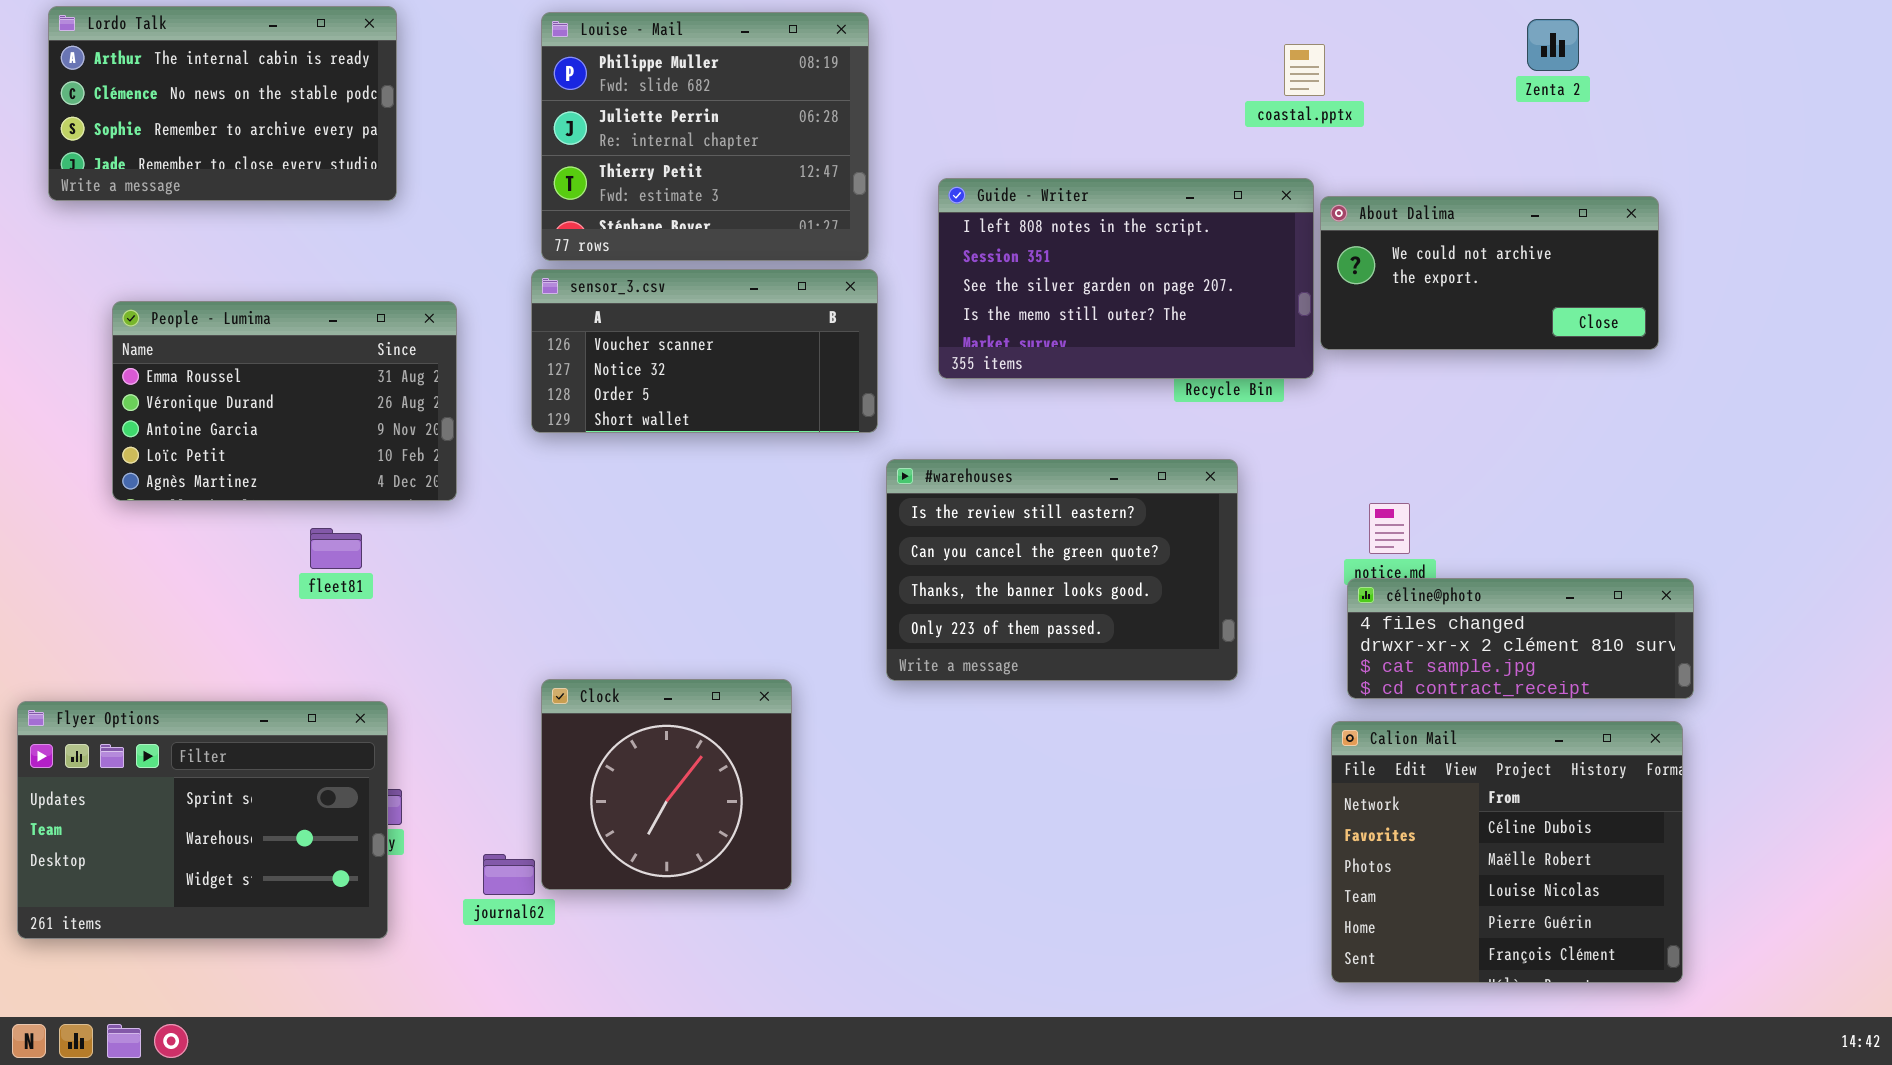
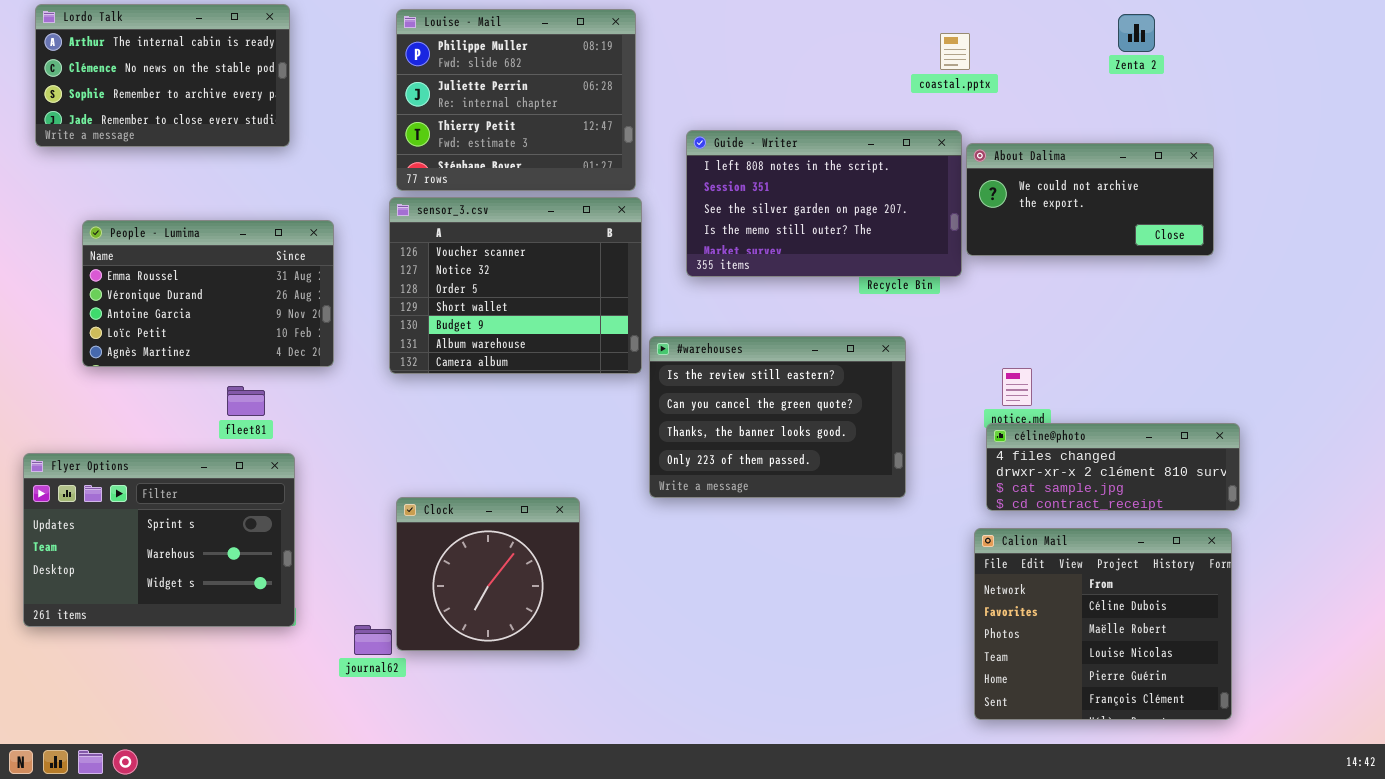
sensor_3.csv: [531,269,878,433] -> [389,197,642,374], resized
Flyer Options: [17,701,388,939] -> [23,453,295,627], moved

